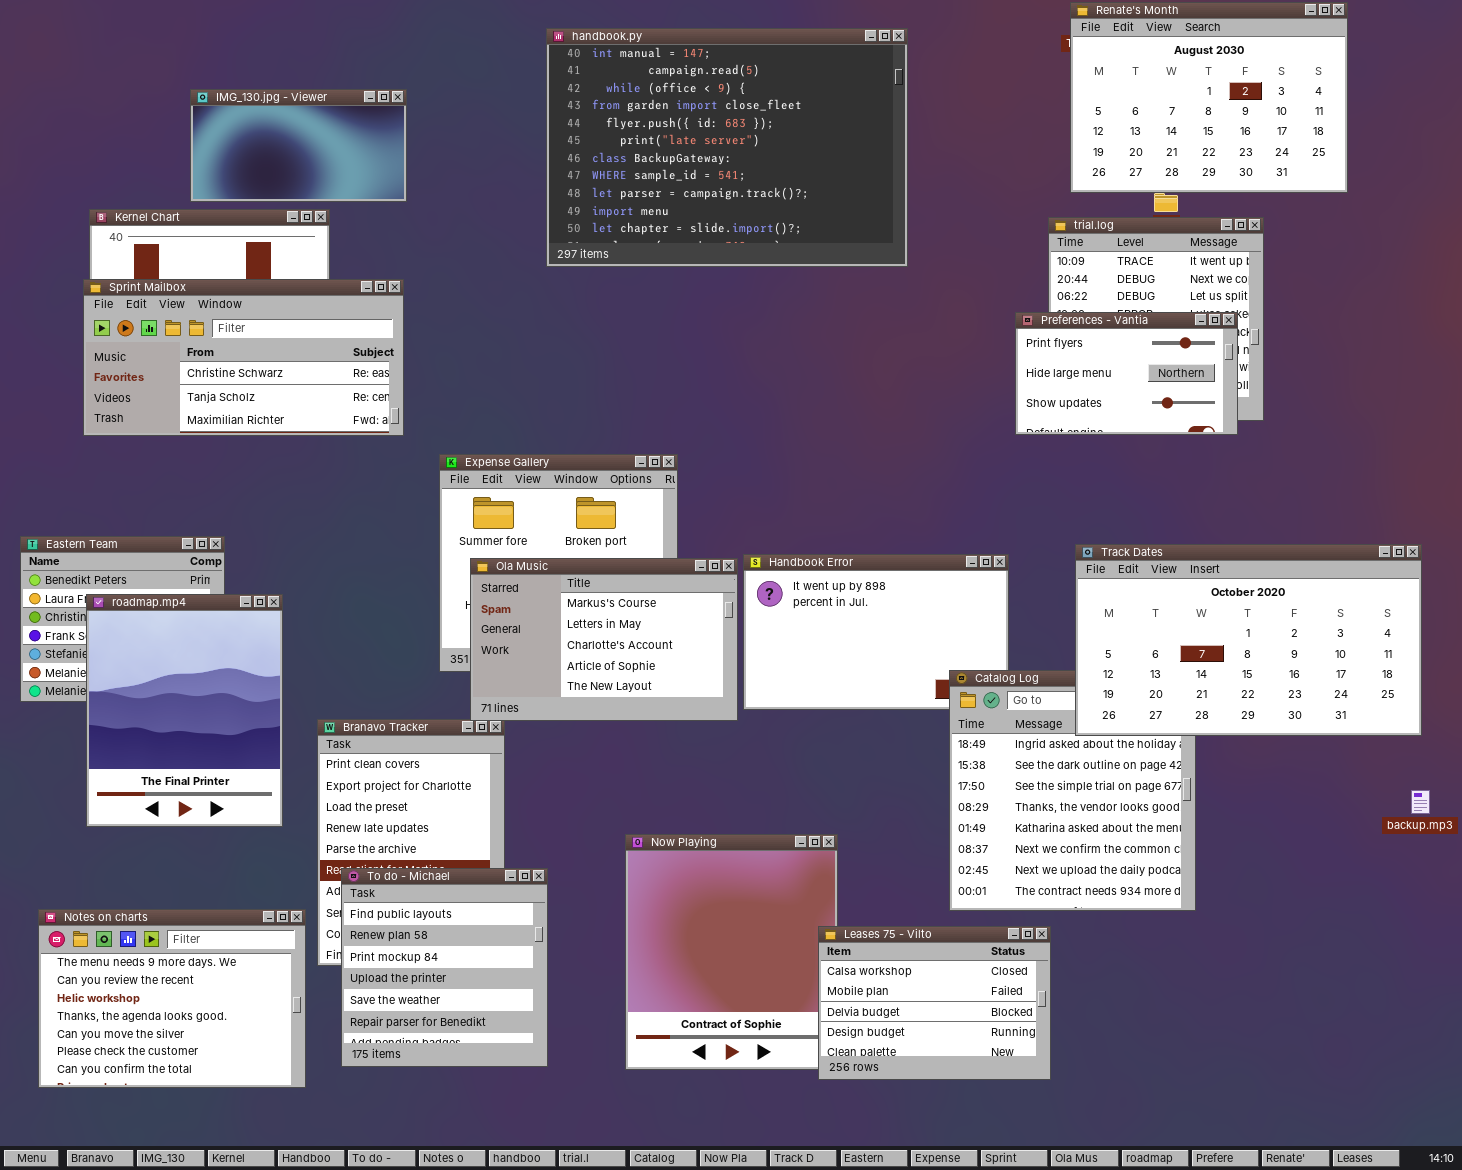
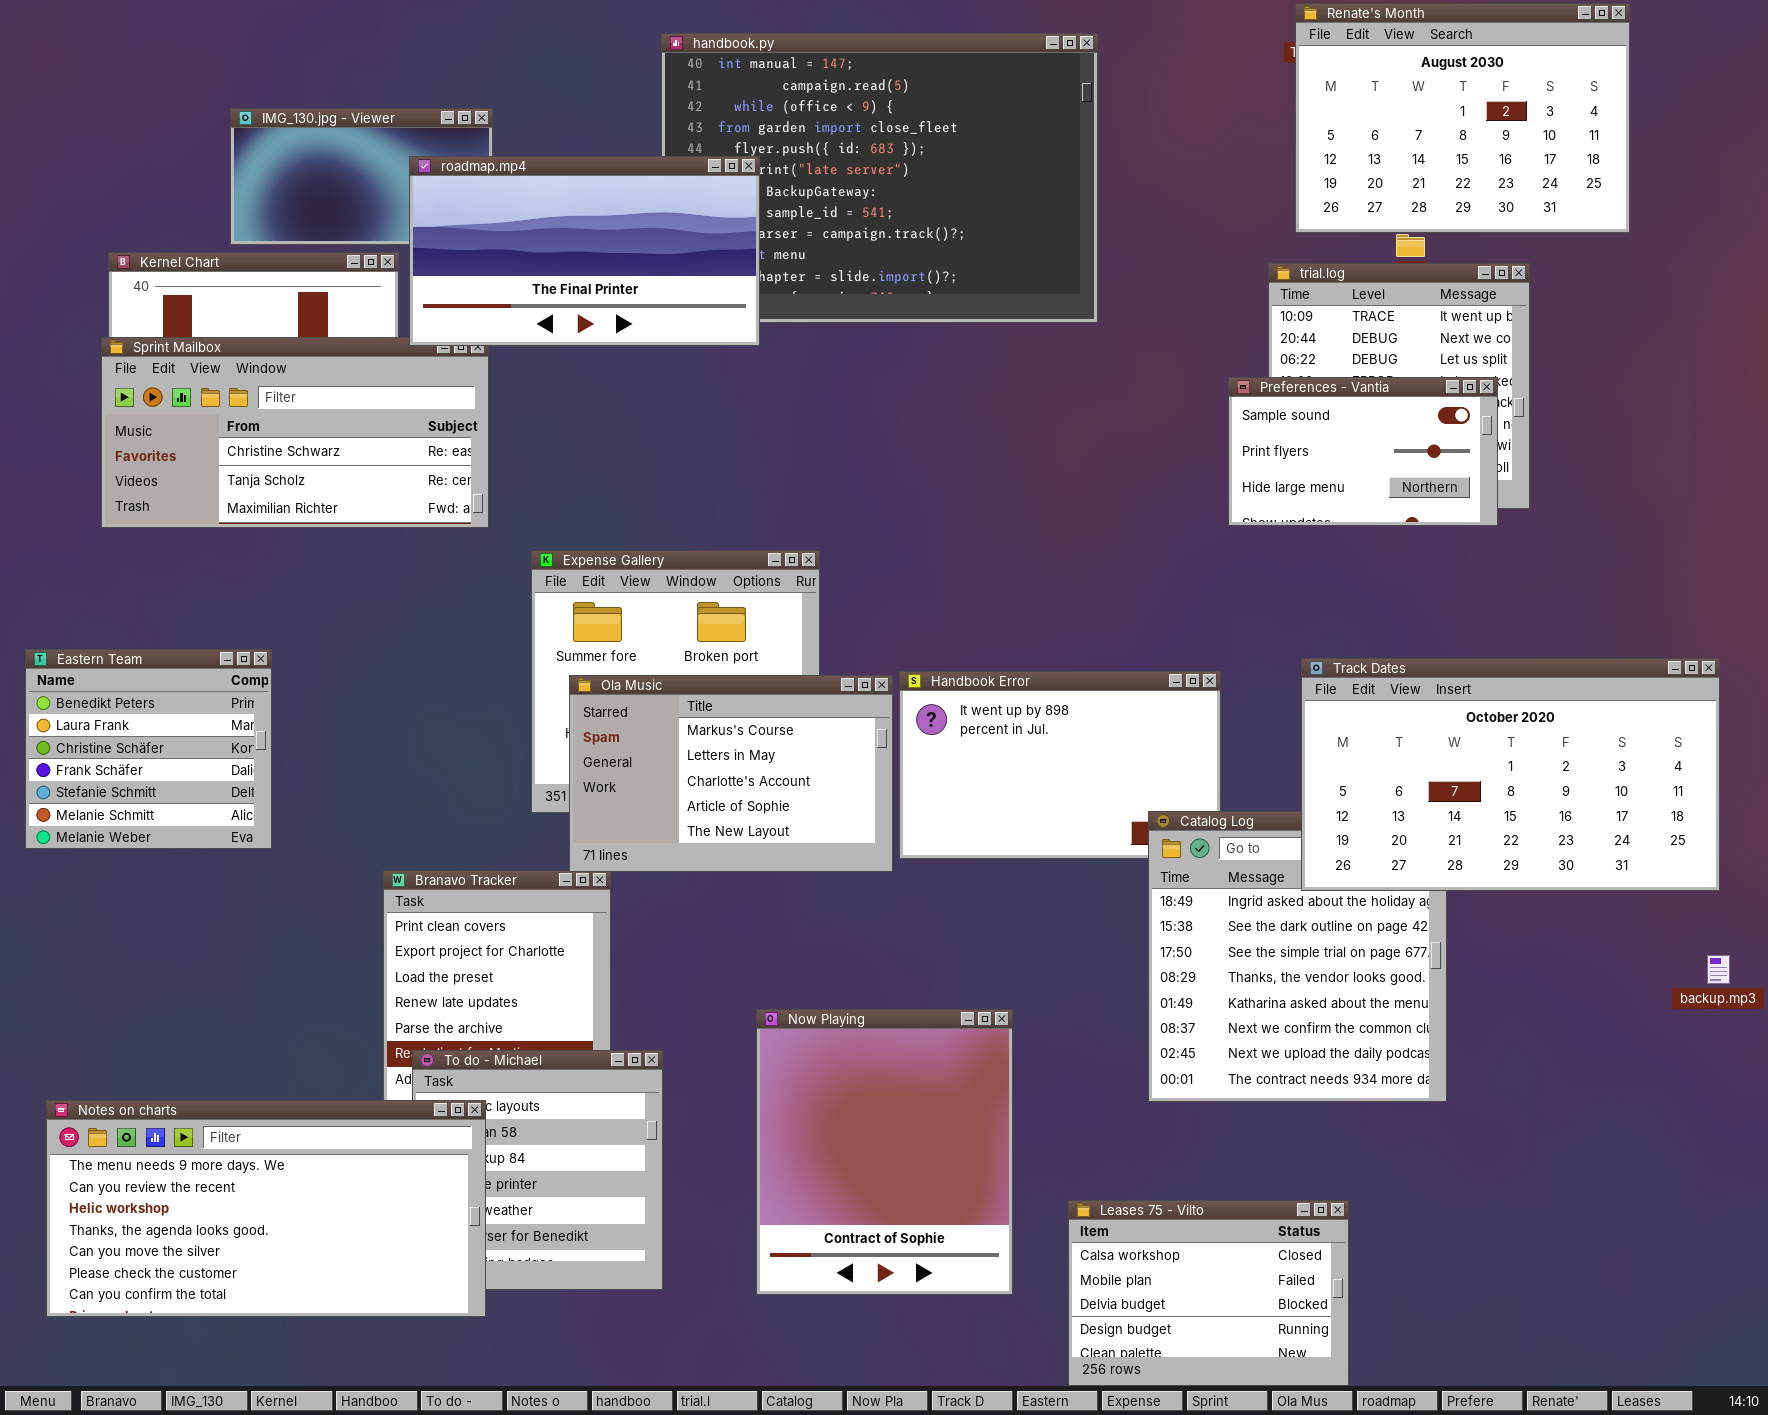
Preferences - Vantia: [1015,312,1238,435] -> [1228,377,1498,526], scrolled up 1 row
roadmap.mp4: [86,594,283,827] -> [409,156,760,346], moved, resized
Notes on charts: [38,909,306,1088] -> [46,1100,486,1317], resized
Leases 75 - Vilto: [818,926,1051,1080] -> [1068,1200,1349,1386], moved

